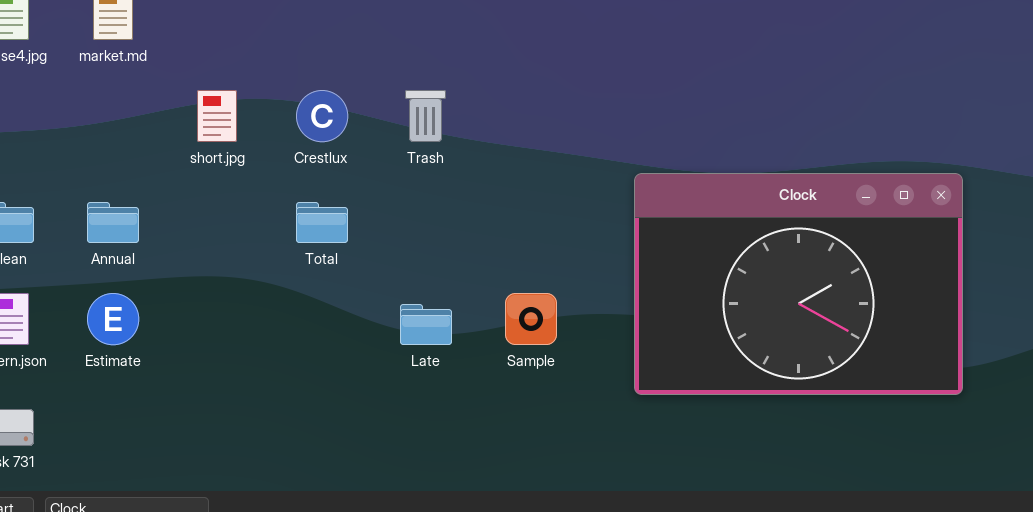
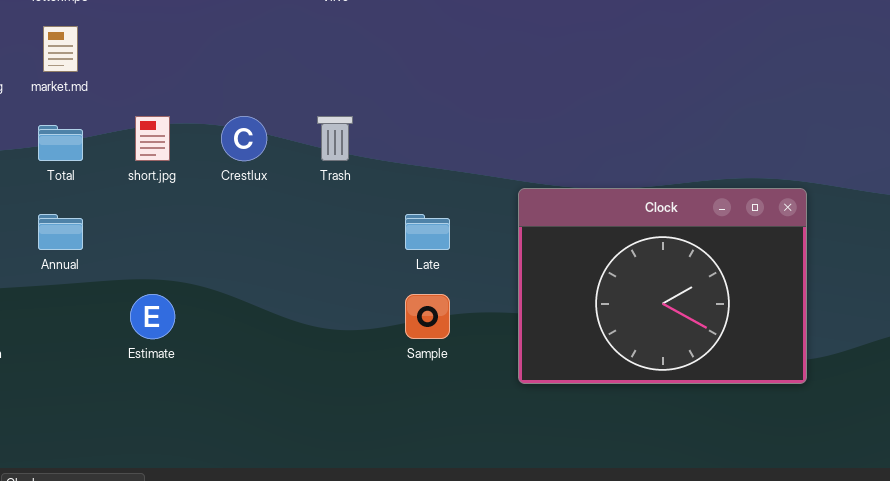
Total: [296,202,348,243] -> [38,125,83,161], moved
Estimate: [87,293,139,345] -> [130,294,175,339], moved
Late: [400,304,452,345] -> [405,214,450,250], moved

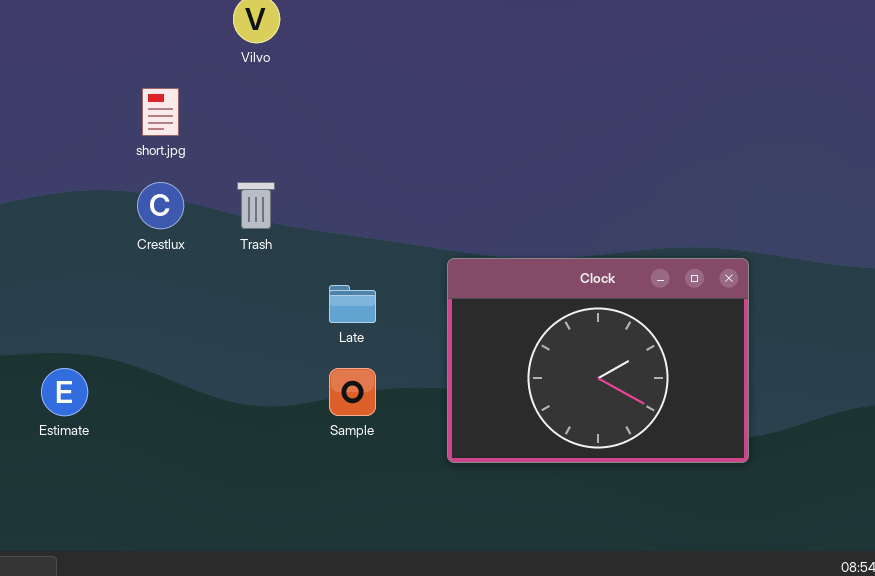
short.jpg: [135,116,170,161] -> [142,88,179,136], moved

